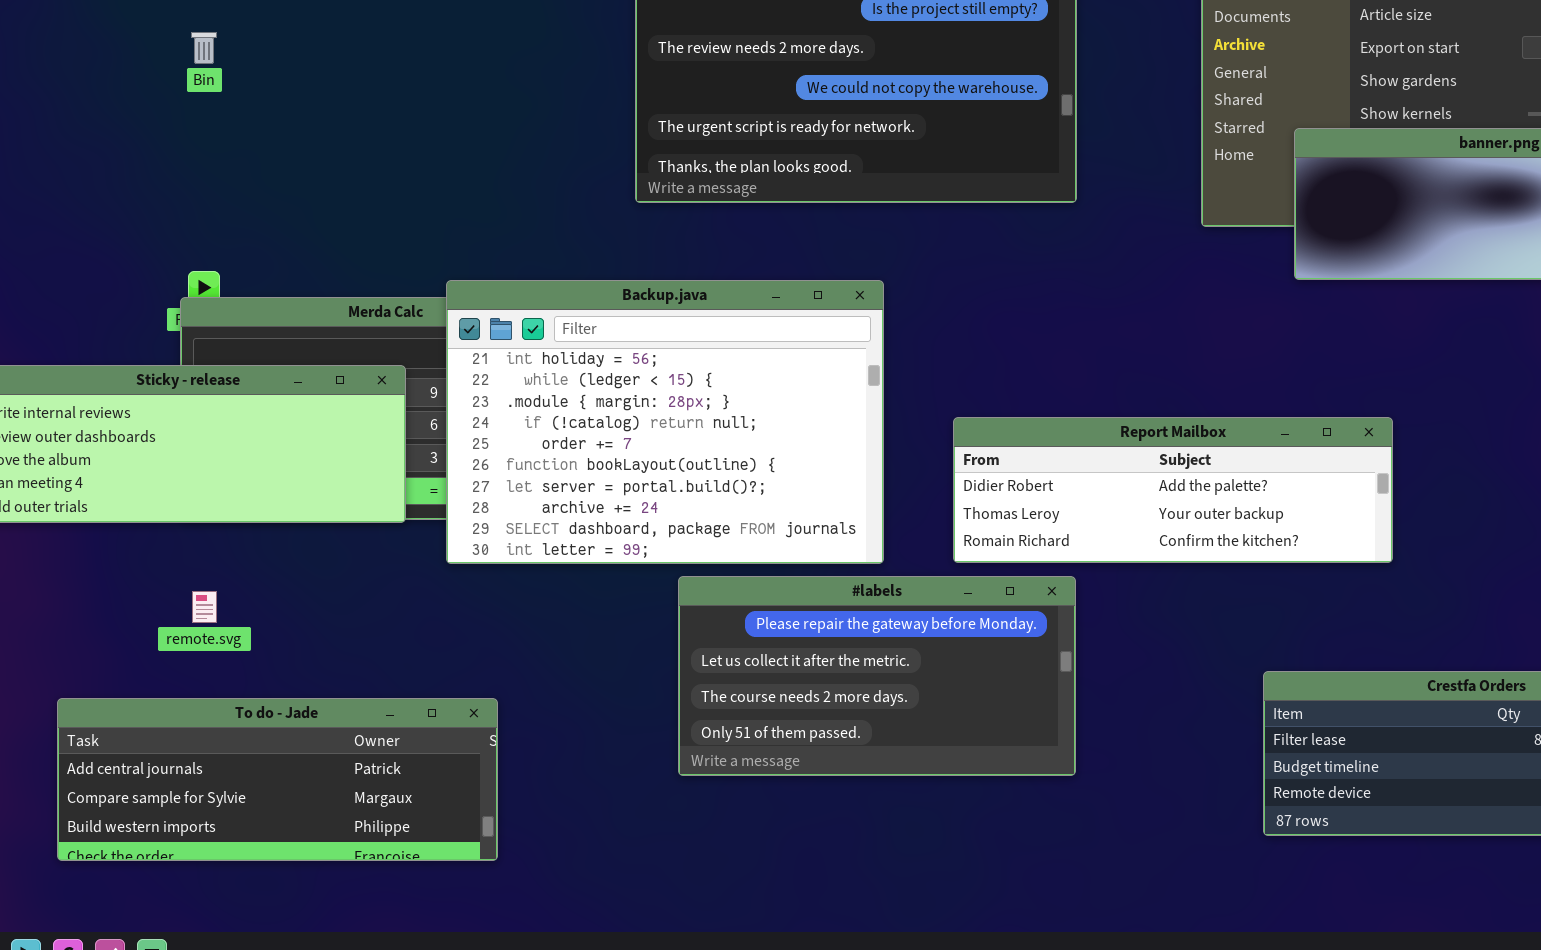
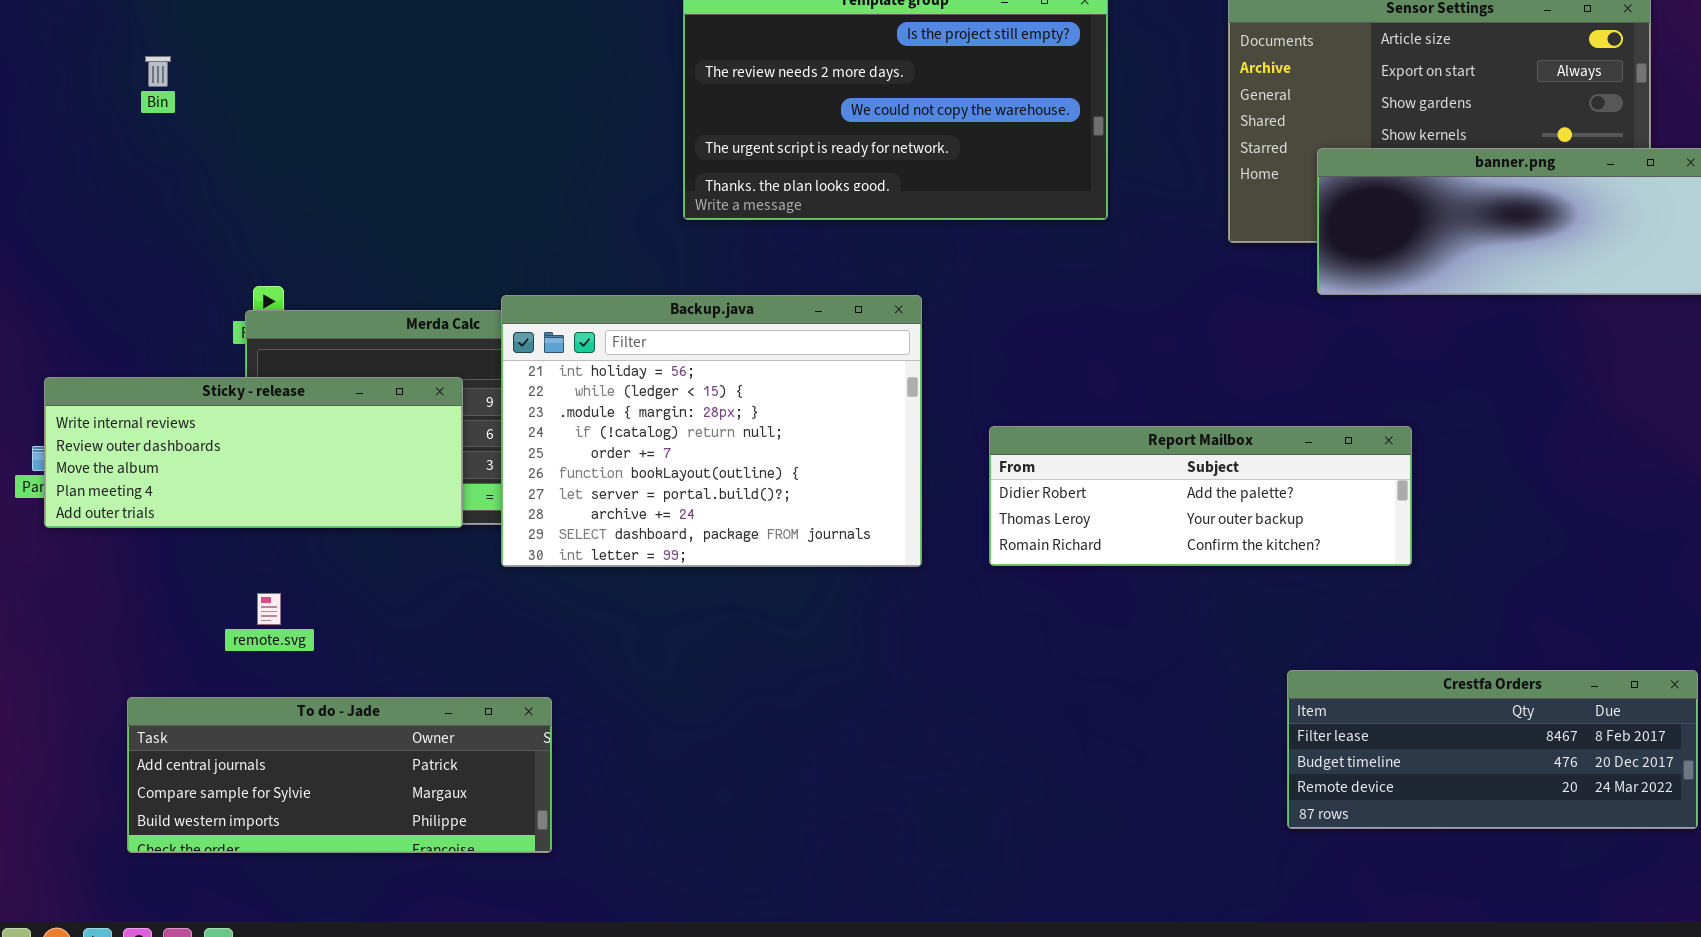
Bin: [191,32,217,64] -> [145,56,171,87], moved
#labels: [678,576,1076,776] -> none, closed

